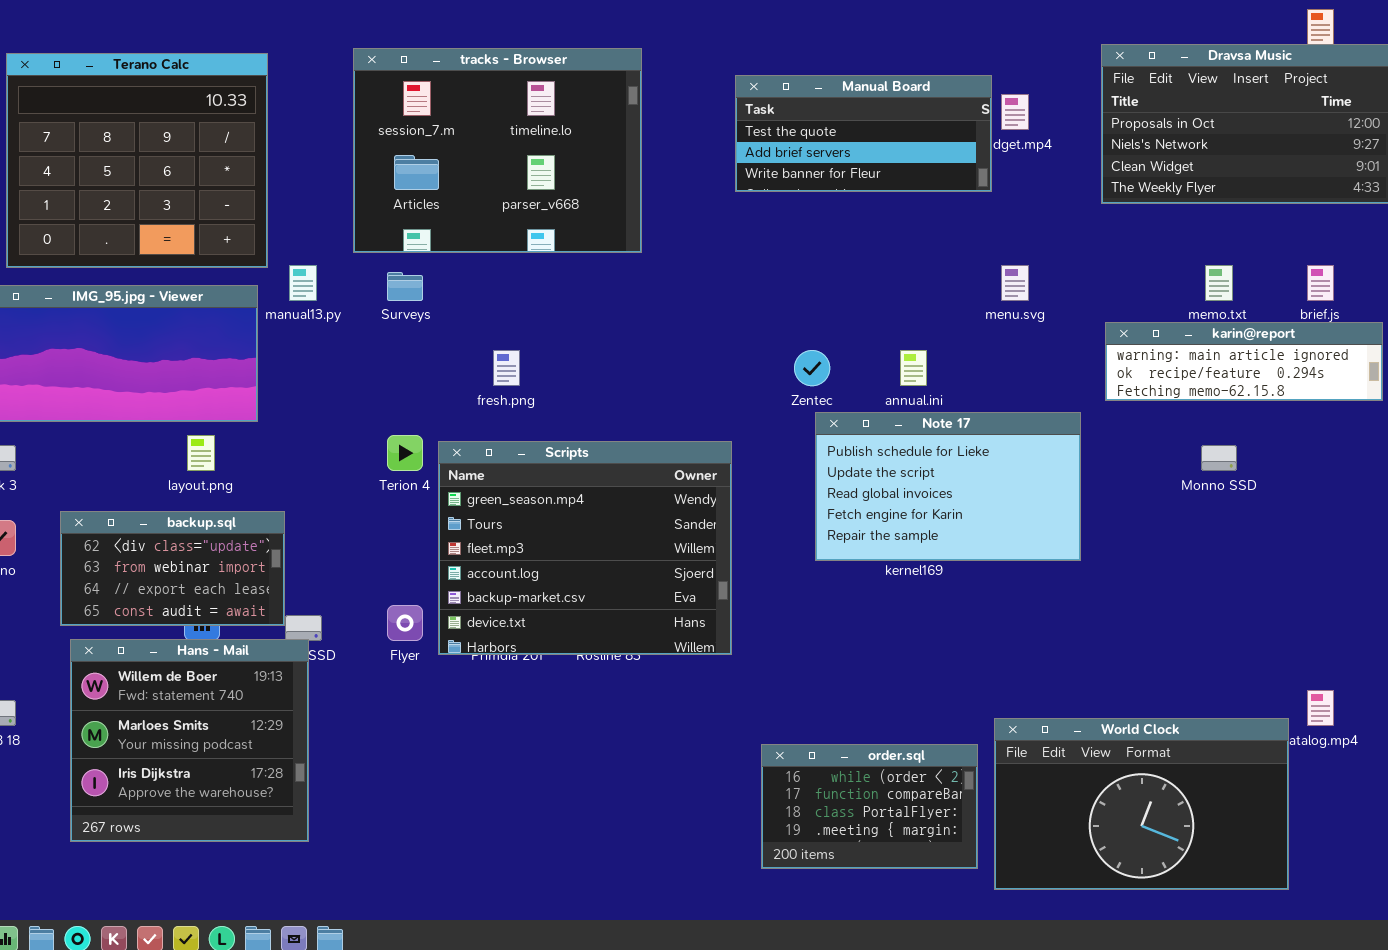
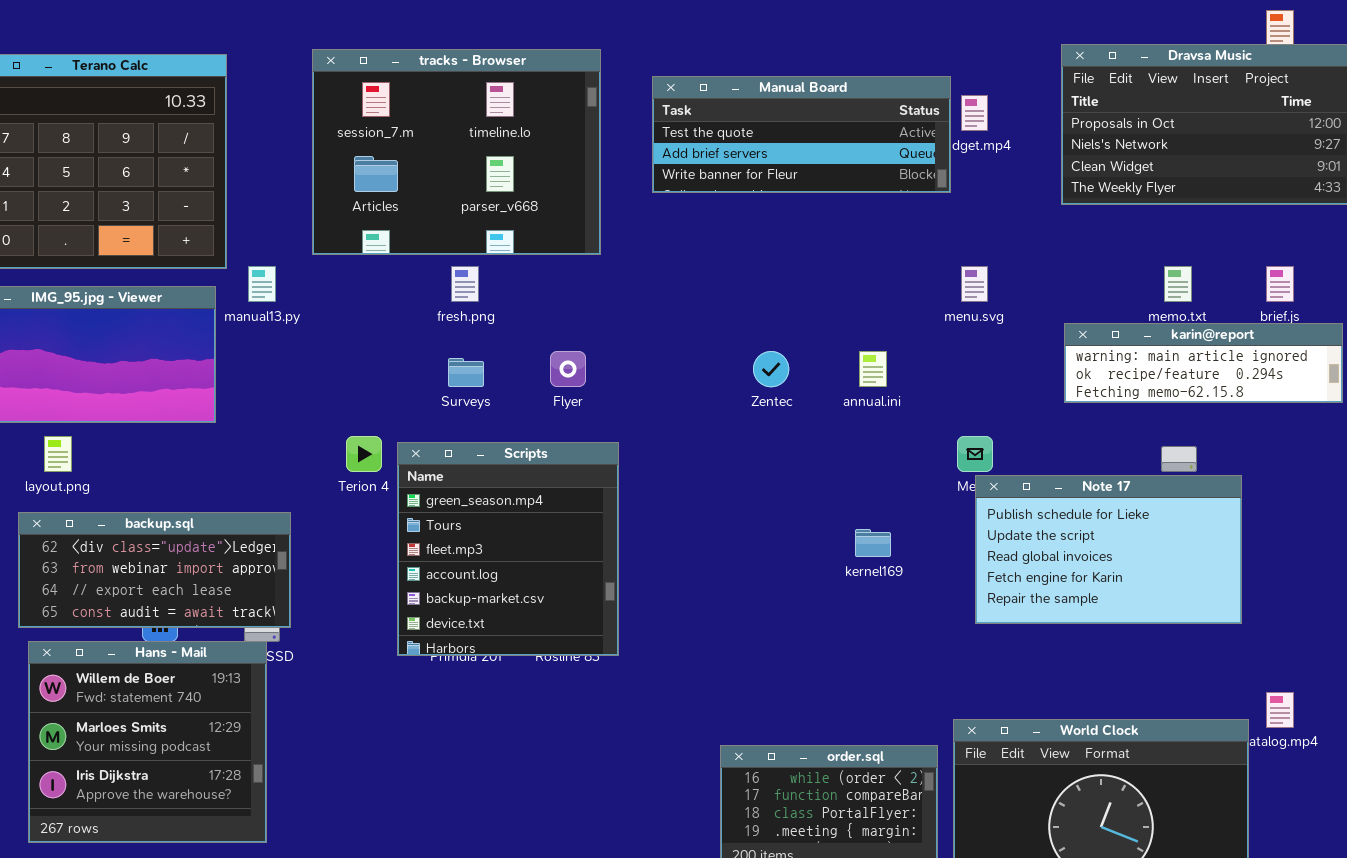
Manual Board: [735,75,992,192] -> [652,76,951,193], resized
Surveys: [387,272,423,301] -> [448,358,484,387], moved
fresh.png: [493,350,520,386] -> [451,266,479,302], moved
Note 17: [815,412,1081,561] -> [975,475,1242,624], moved
layout.png: [187,435,215,471] -> [44,436,72,472], moved
Scripts: [438,441,732,655] -> [397,442,619,656], resized
backup.sql: [60,511,285,626] -> [18,512,291,628], resized
Flyer: [387,605,423,641] -> [550,351,586,387], moved

